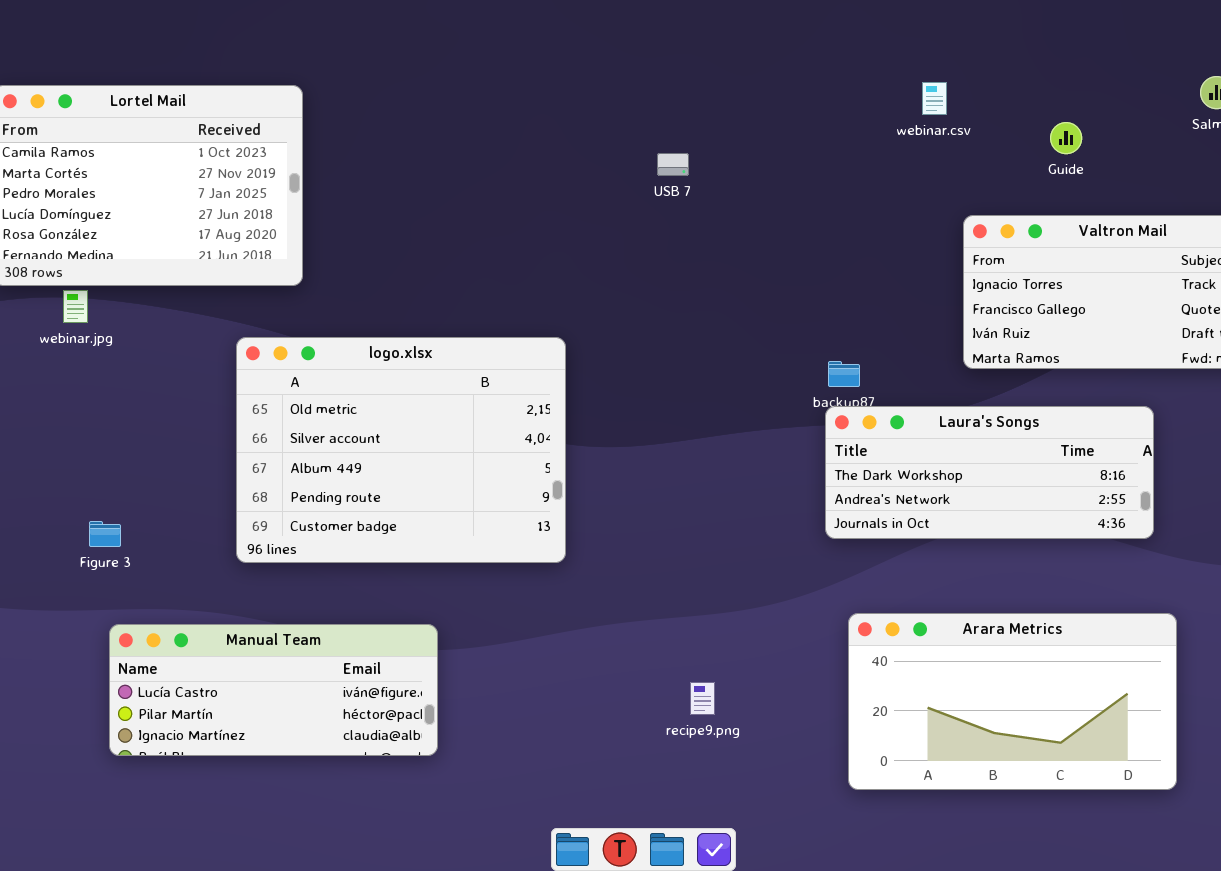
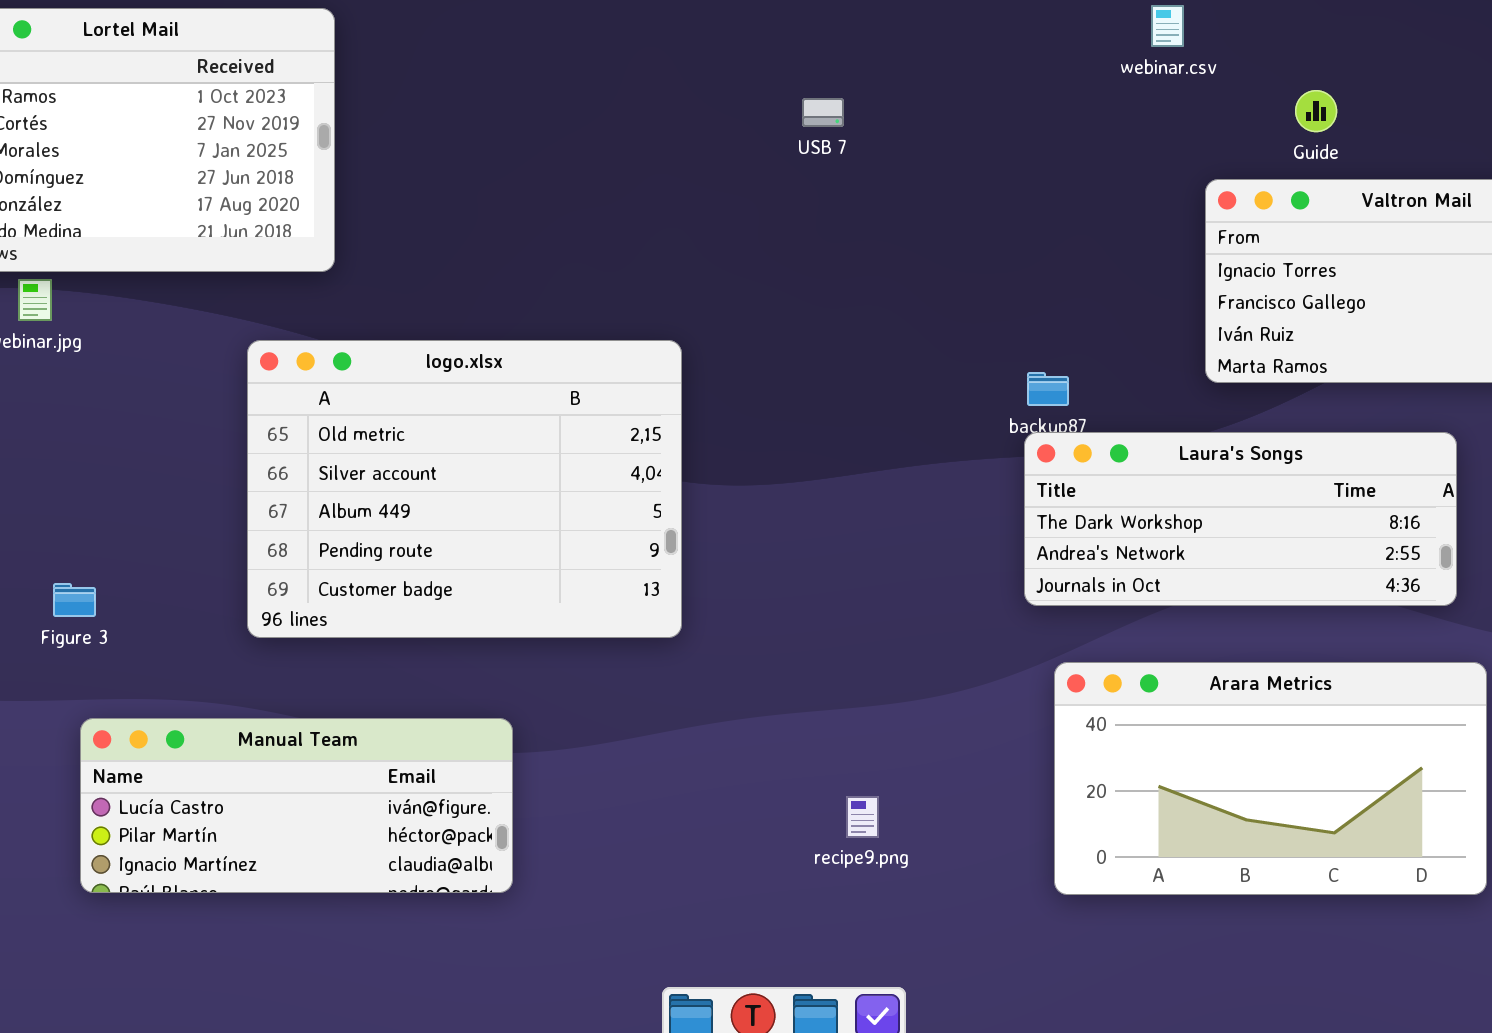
Guide: [1050,122,1082,154] -> [1295,90,1337,132], moved
Arara Metrics: [848,613,1177,790] -> [1054,662,1487,895], moved

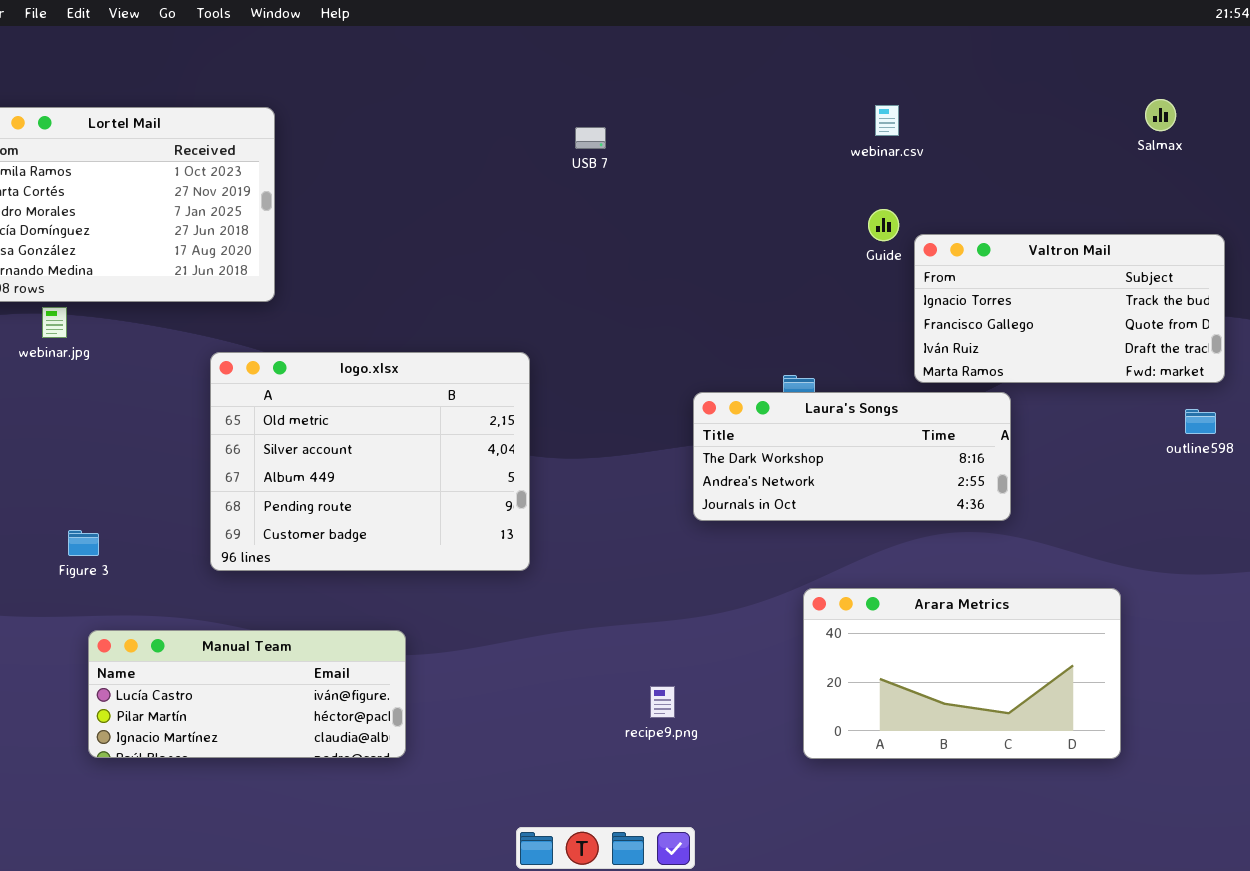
Guide: [1295,90,1337,132] -> [868,209,899,241], moved
USB 7: [802,98,844,127] -> [575,127,606,149], moved
Laura's Songs: [1024,432,1457,606] -> [693,392,1011,521], moved

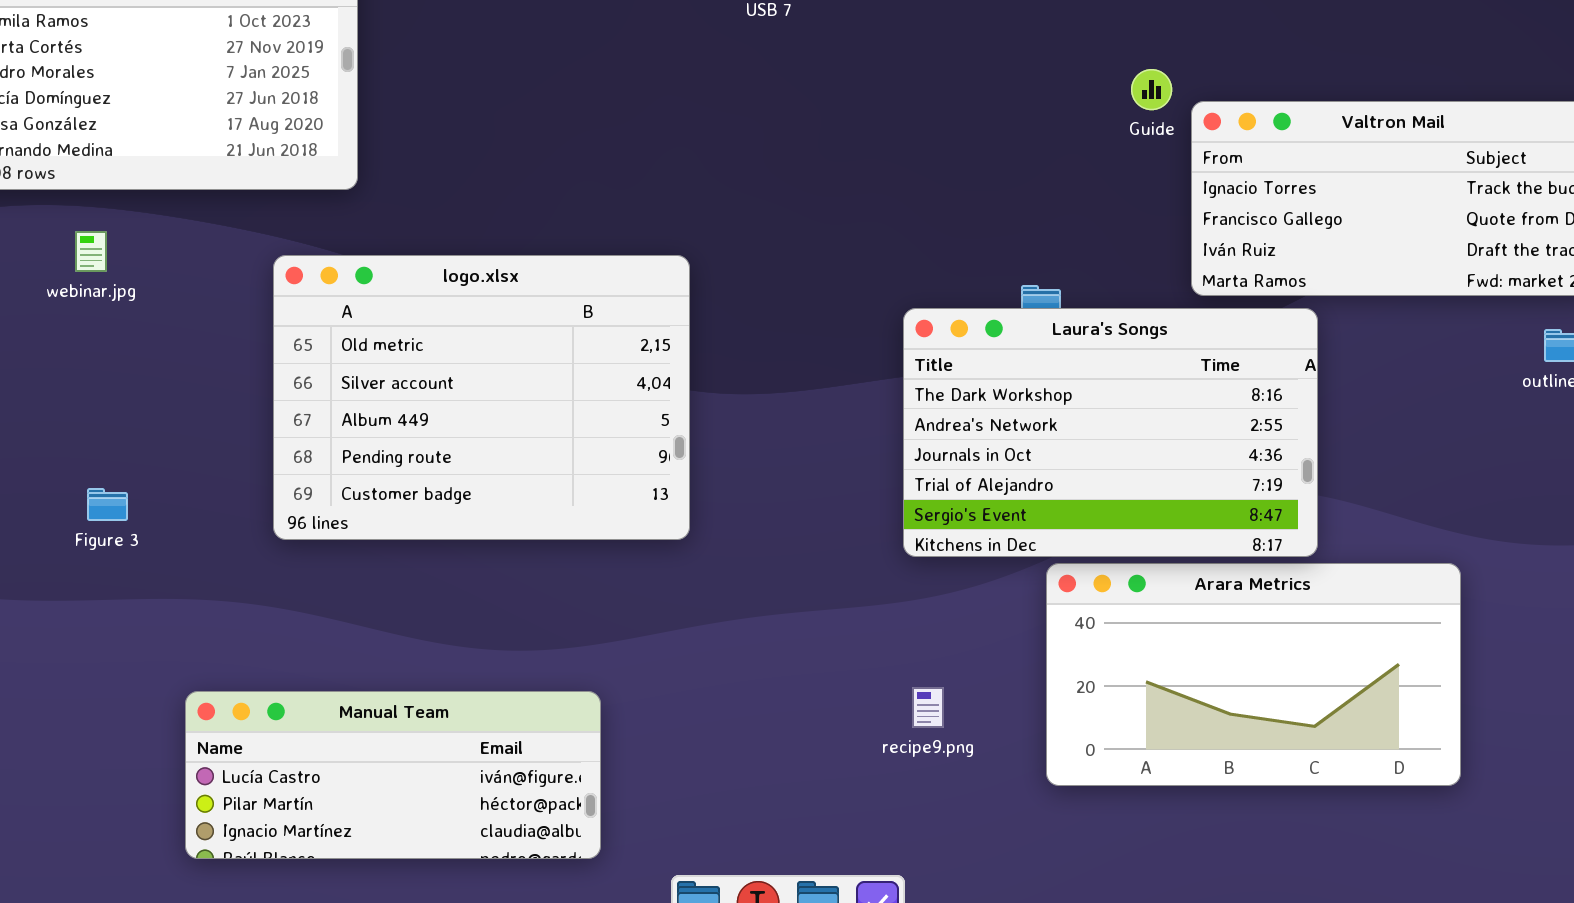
webinar.jpg: [42,307,67,338] -> [75,231,107,272], moved
Laura's Songs: [693,392,1011,521] -> [903,308,1318,557], resized
Manual Team: [88,630,406,758] -> [185,691,601,859], moved
recipe9.png: [650,686,675,718] -> [912,687,944,728], moved

